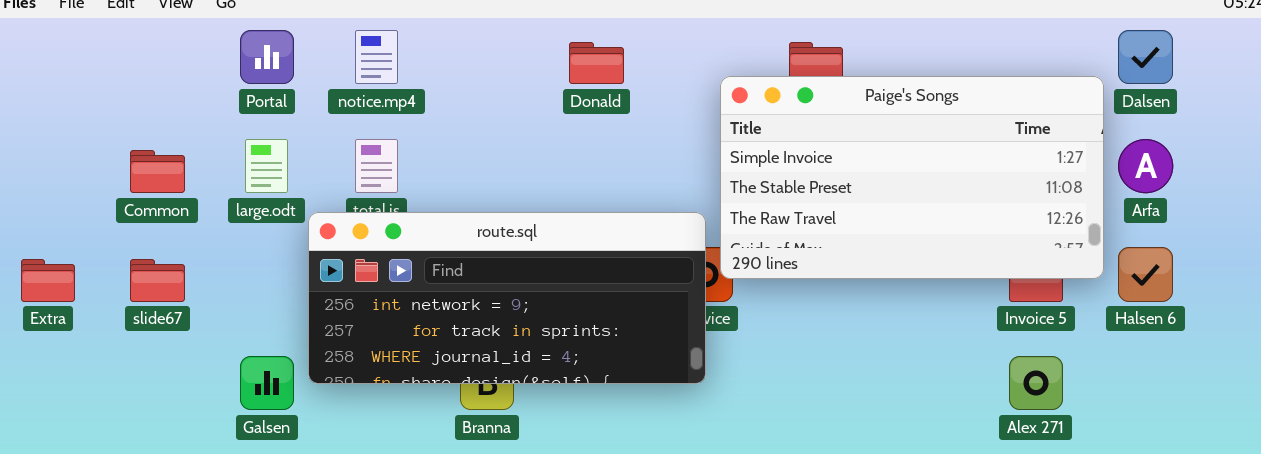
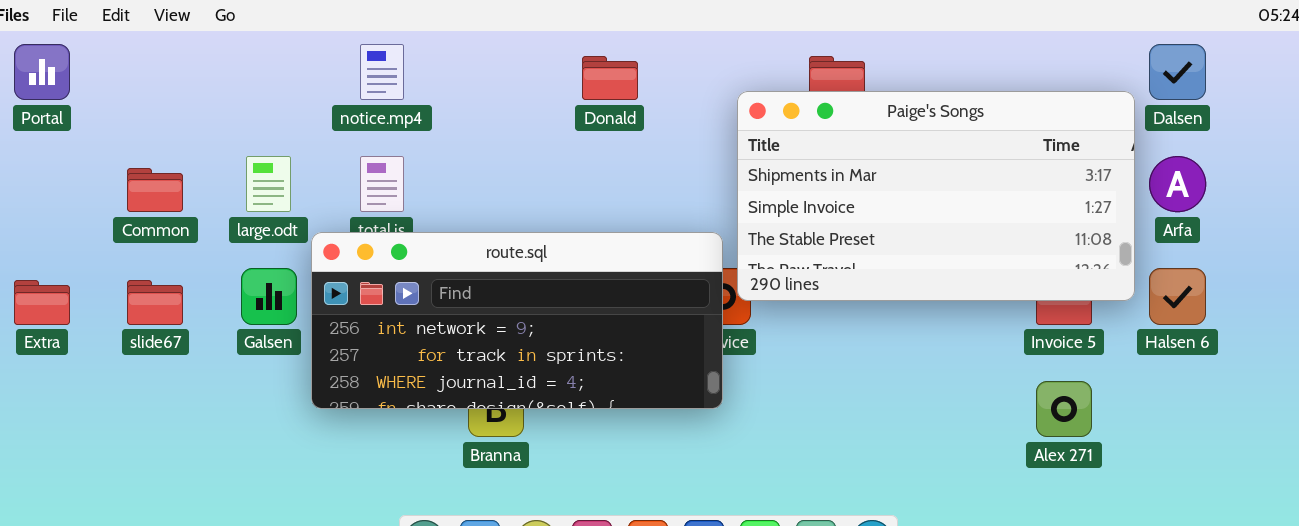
Portal: [240,30,294,84] -> [14,44,70,100], moved
Paige's Songs: [720,76,1104,279] -> [737,91,1135,301], scrolled up 1 row
Galsen: [240,356,294,410] -> [241,268,297,325], moved

